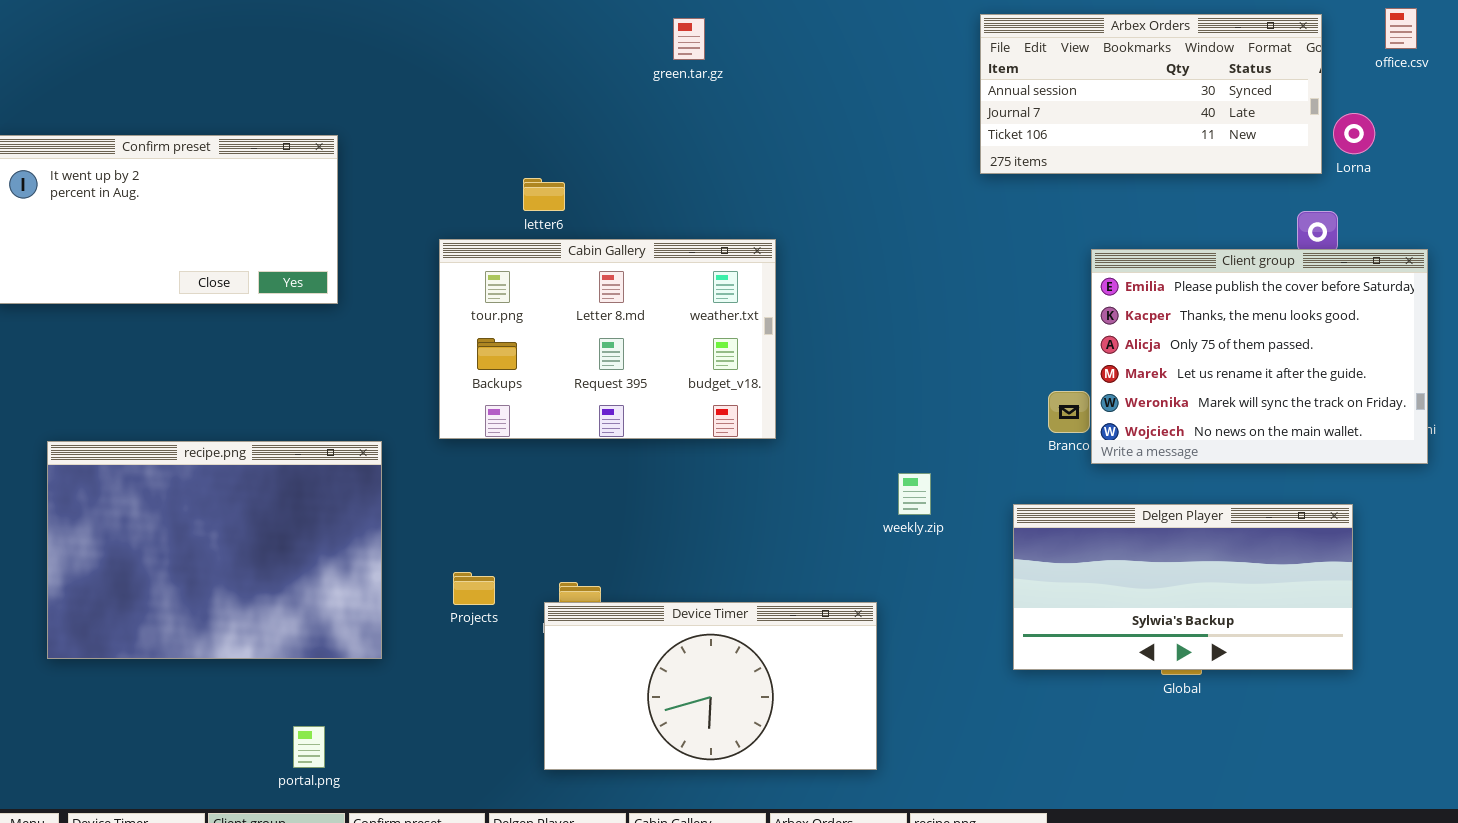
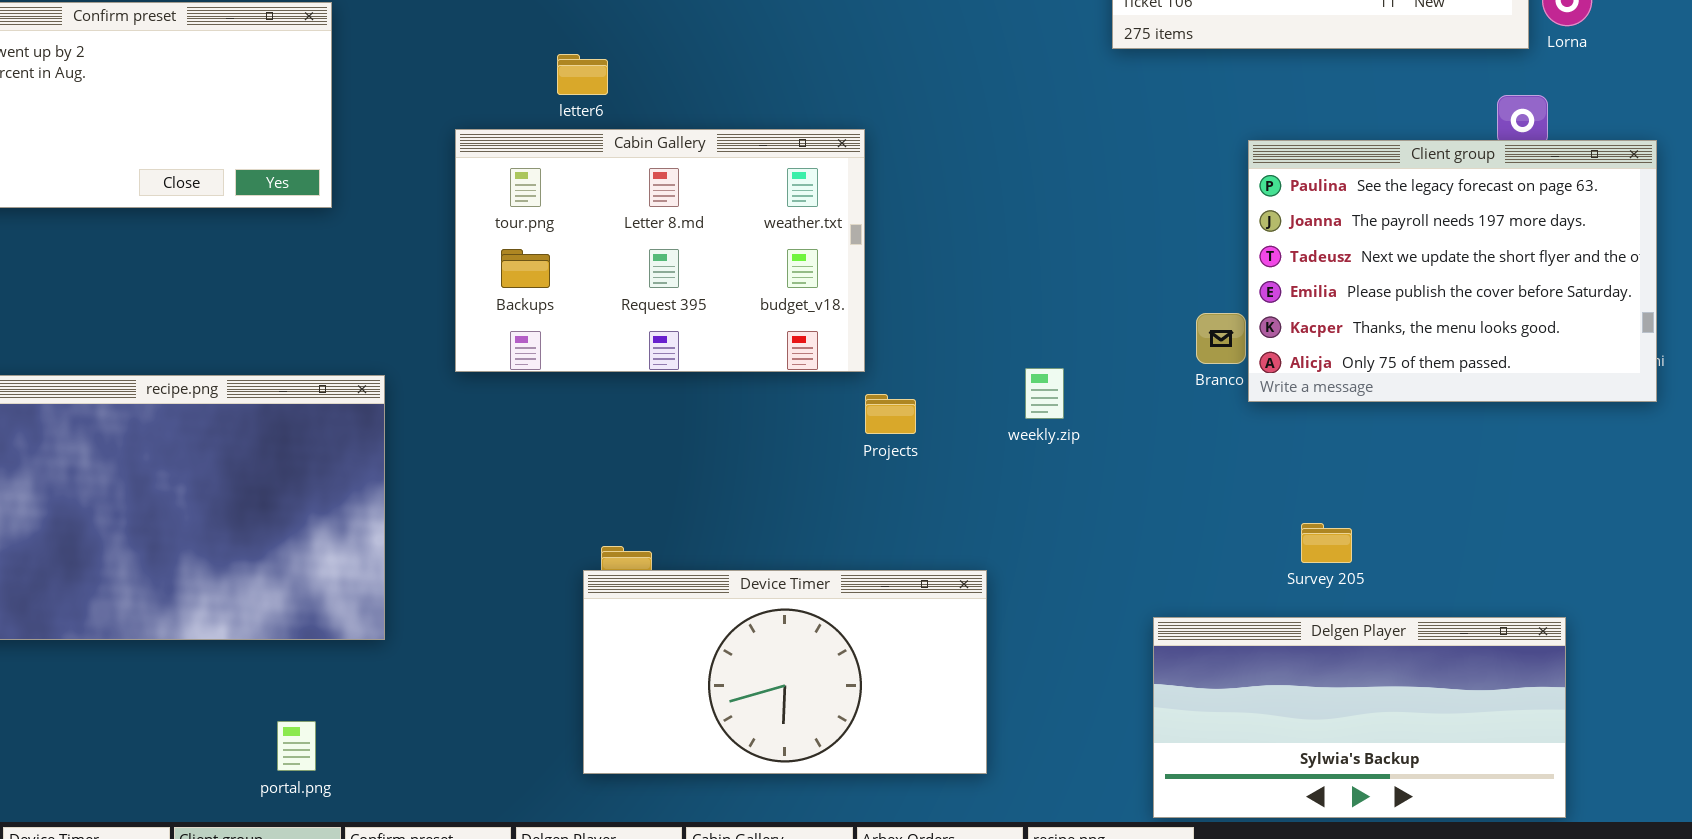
Client group: [1091,249,1428,464] -> [1248,140,1657,402], scrolled up 3 rows
weekly.zip: [898,473,931,515] -> [1025,368,1064,419], moved
Delgen Player: [1013,504,1353,670] -> [1153,617,1566,818], moved
Projects: [453,572,495,605] -> [865,394,916,434], moved

